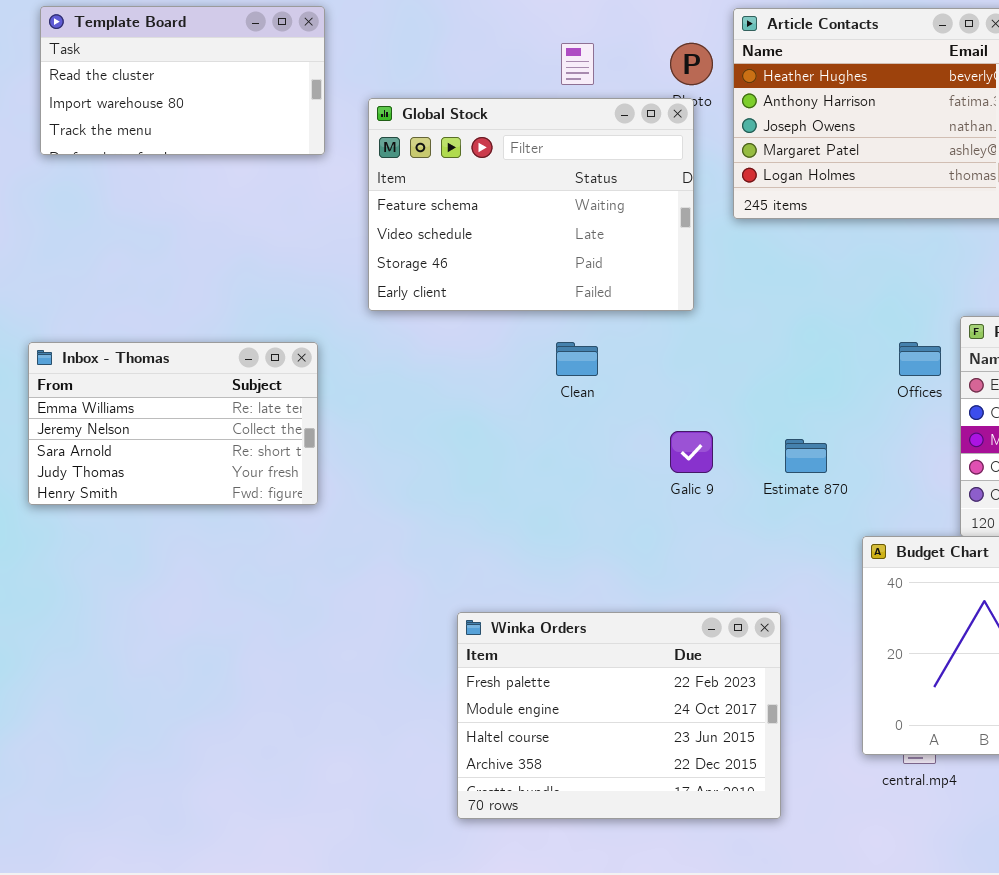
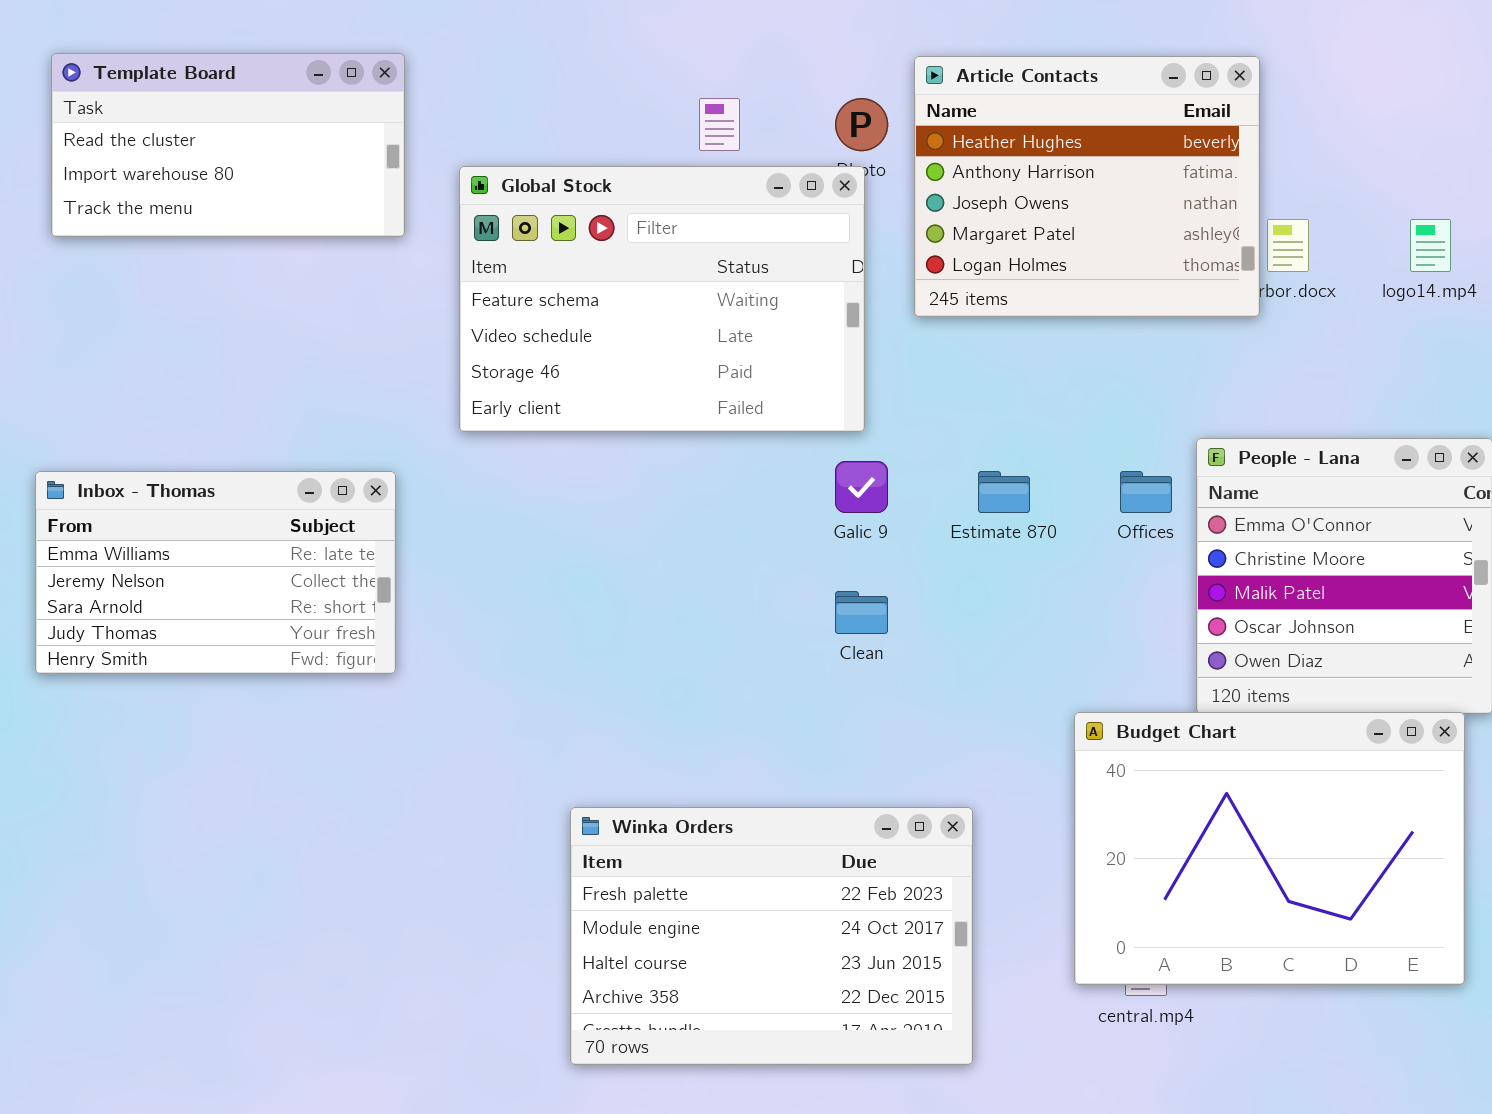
Clean: [556,342,598,376] -> [835,591,888,634], moved
Galic 9: [670,431,713,473] -> [835,461,888,513], moved
Estimate 870: [785,439,827,473] -> [978,471,1030,513], moved

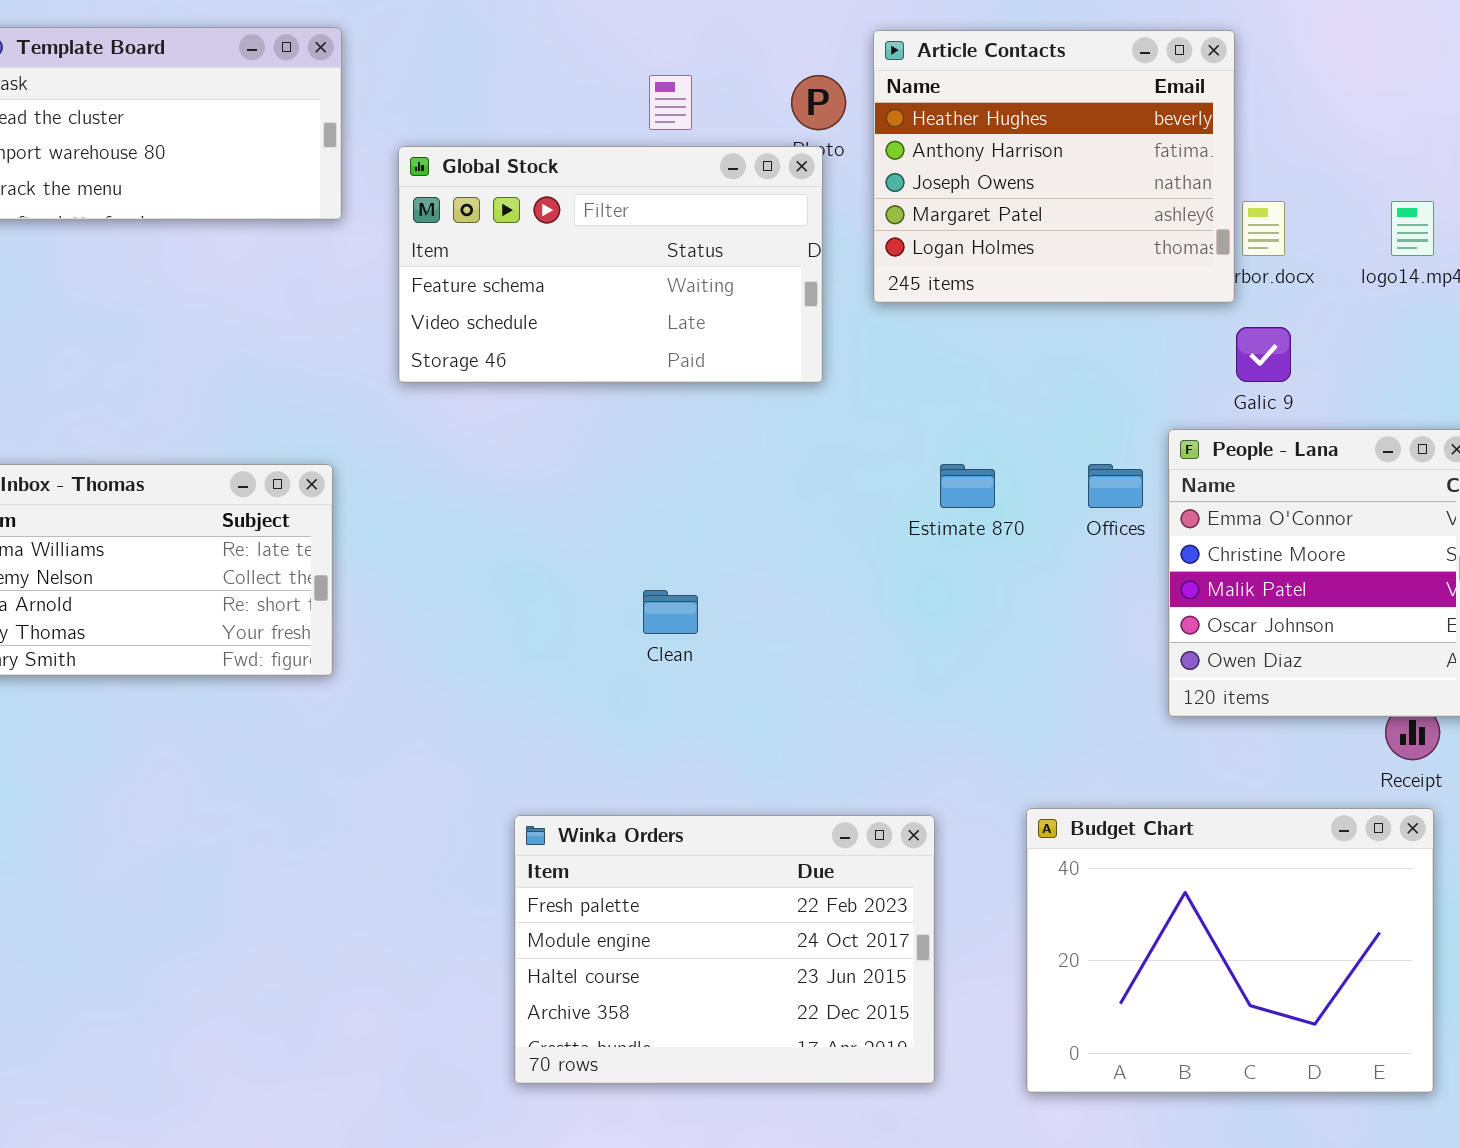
Global Stock: [459,166,865,432] -> [398,146,823,383], resized
Galic 9: [835,461,888,513] -> [1236,327,1291,382], moved
Clean: [835,591,888,634] -> [643,590,698,634], moved
Budget Chart: [1074,712,1465,985] -> [1026,808,1434,1093], moved

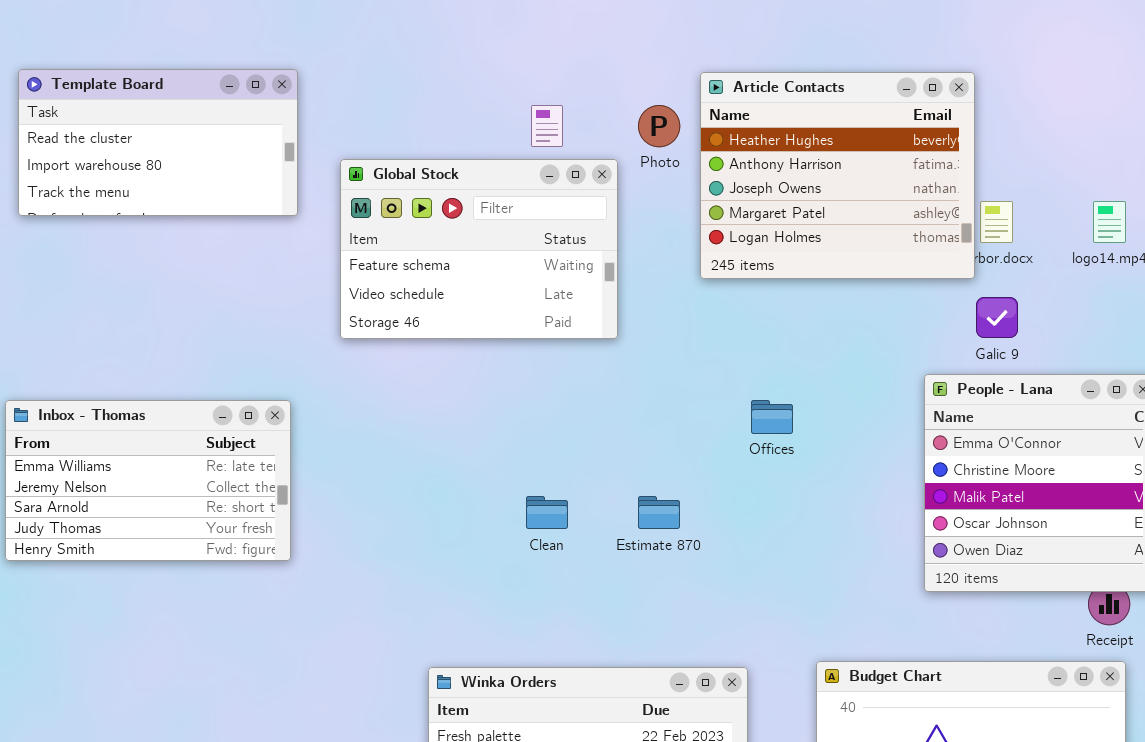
Global Stock: [398,146,823,383] -> [340,159,618,339], resized
Estimate 870: [940,464,995,508] -> [638,496,680,529], moved
Offices: [1088,464,1143,508] -> [751,400,793,434], moved

